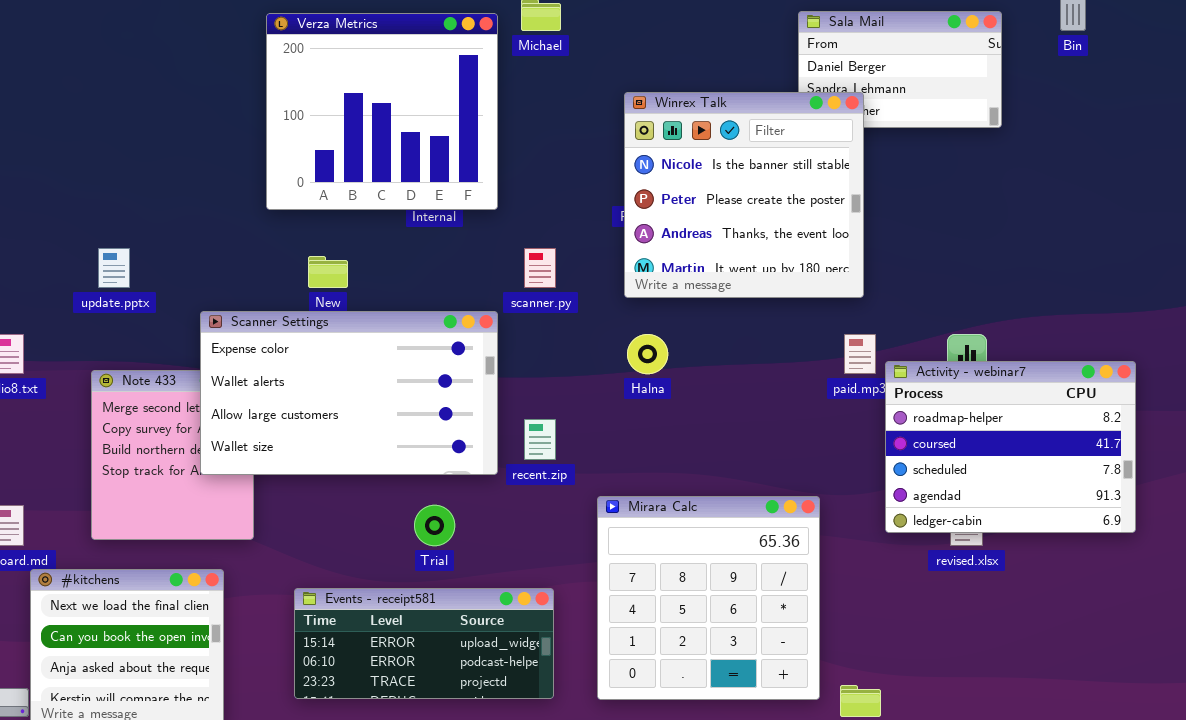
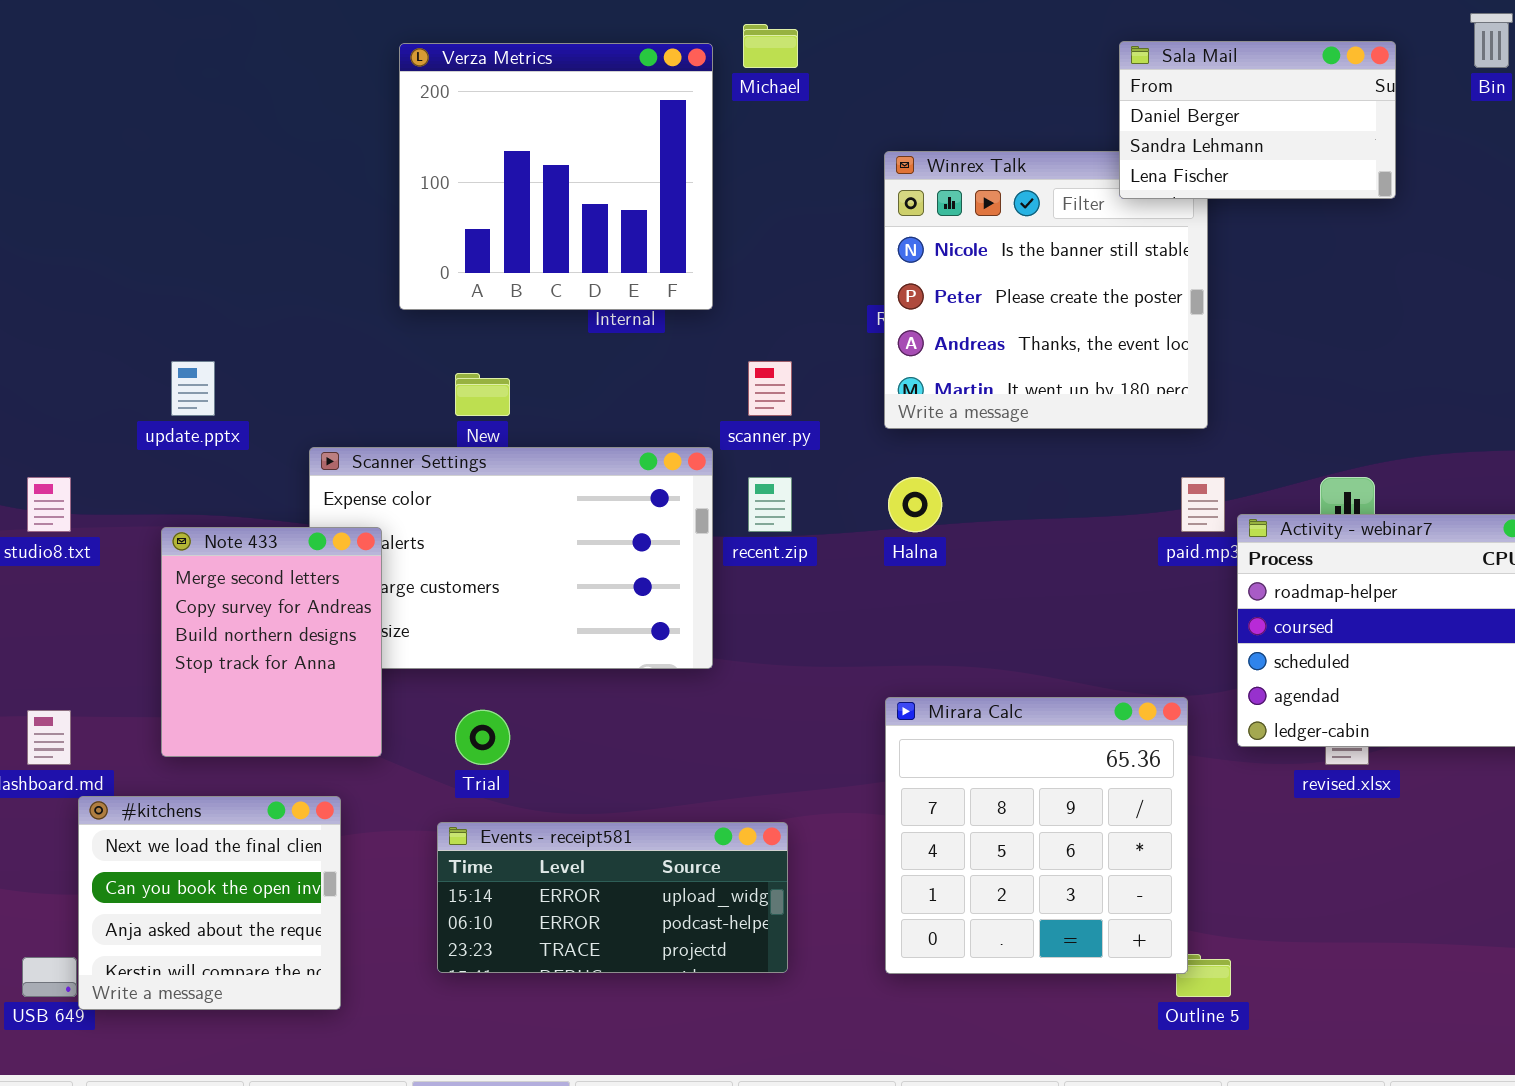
Sala Mail: [798,11,1002,128] -> [1119,41,1396,199], raised
Note 433: [91,370,254,540] -> [161,527,382,757], raised
recent.zip: [524,419,556,460] -> [748,477,792,532], moved
Mirara Calc: [597,496,820,700] -> [885,697,1188,974], moved
Trial: [414,505,455,546] -> [455,710,510,765], moved

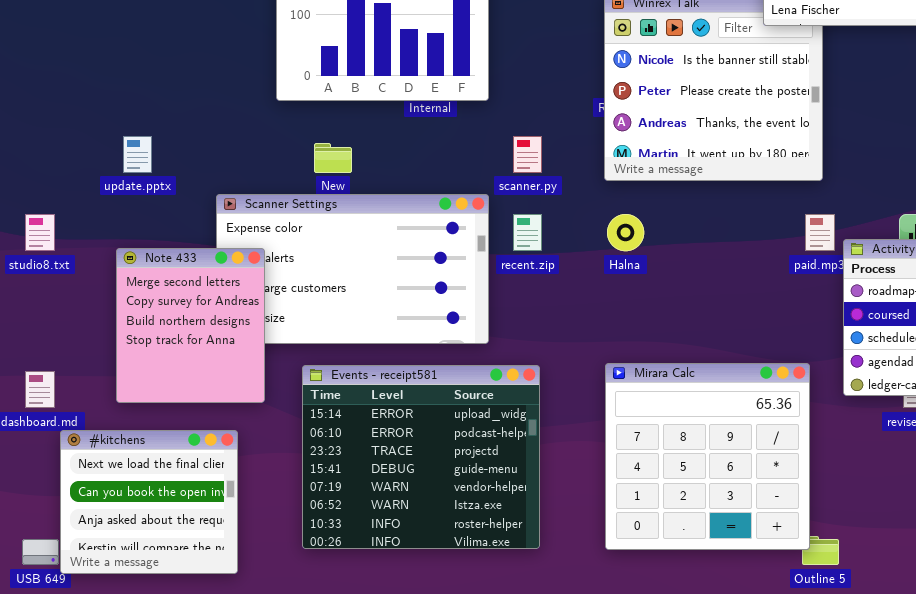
Events - receipt581: [437,822,788,973] -> [302,365,540,549], resized

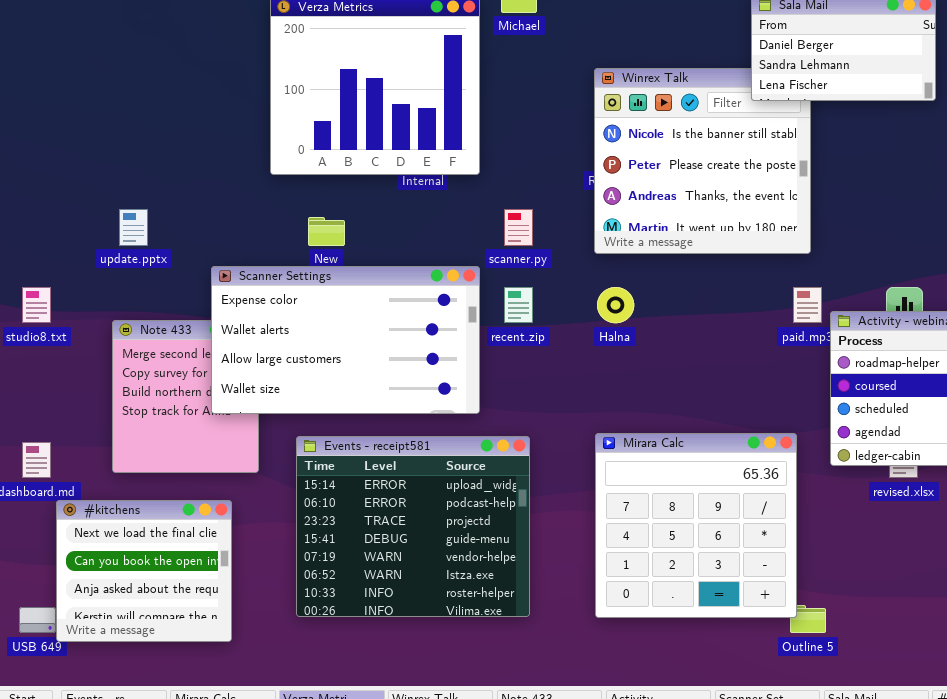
Scanner Settings: [216,194,489,344] -> [211,266,480,414], raised

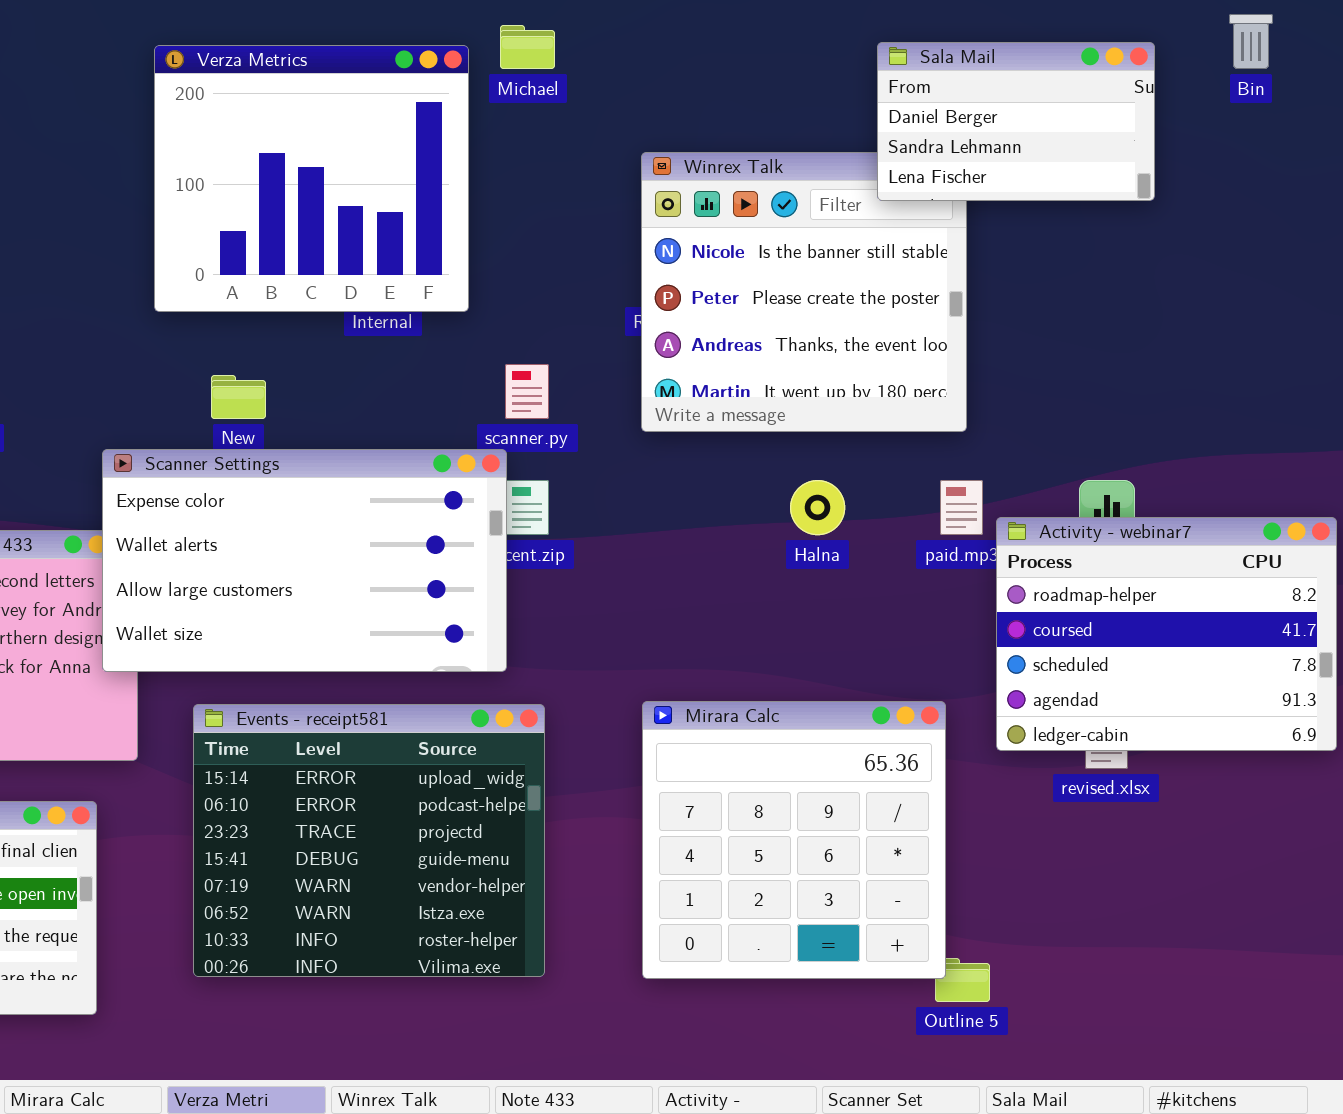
Scanner Settings: [211,266,480,414] -> [102,449,507,672], moved
Halna: [597,287,634,323] -> [790,480,845,535], moved

